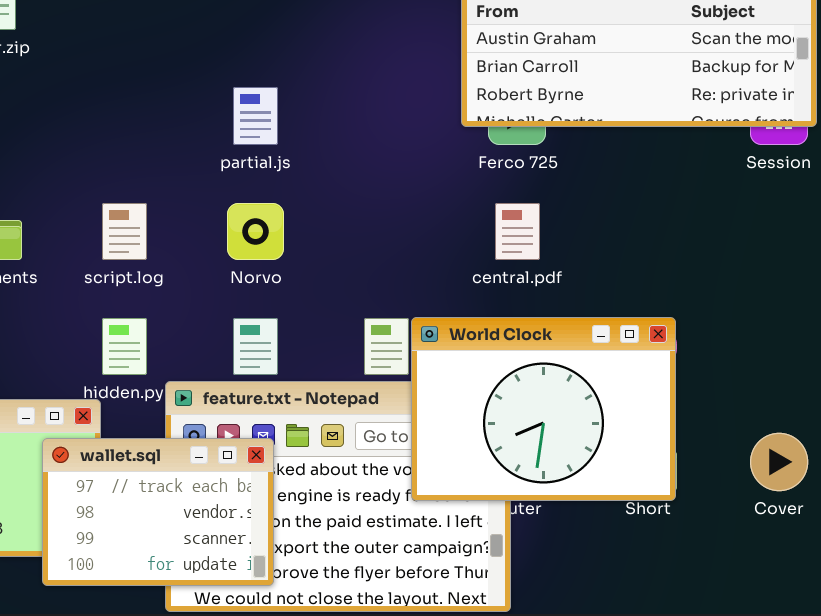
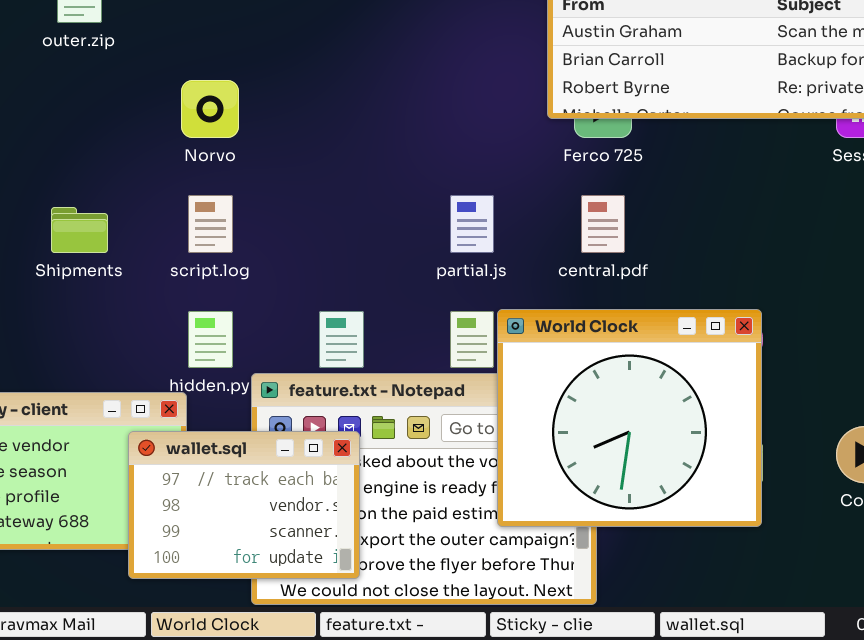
partial.js: [233,87,278,145] -> [450,195,494,253], moved
Norvo: [227,203,284,260] -> [181,80,239,138], moved
World Clock: [411,317,676,501] -> [497,309,762,527], resized

